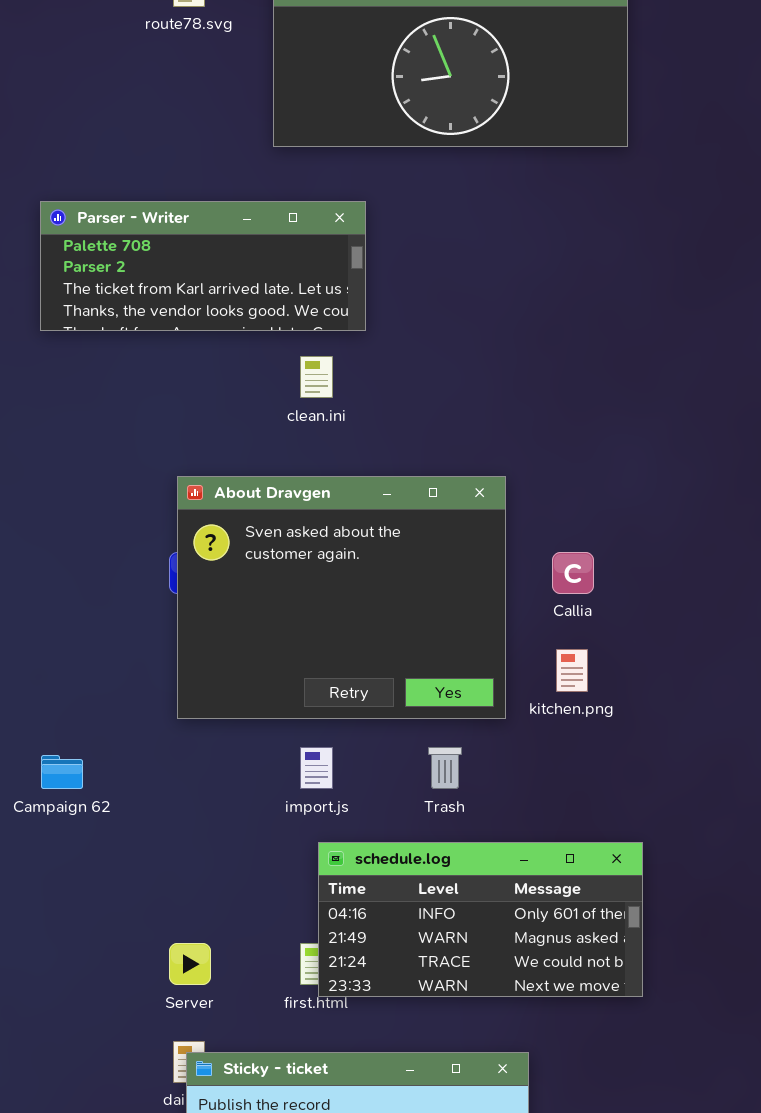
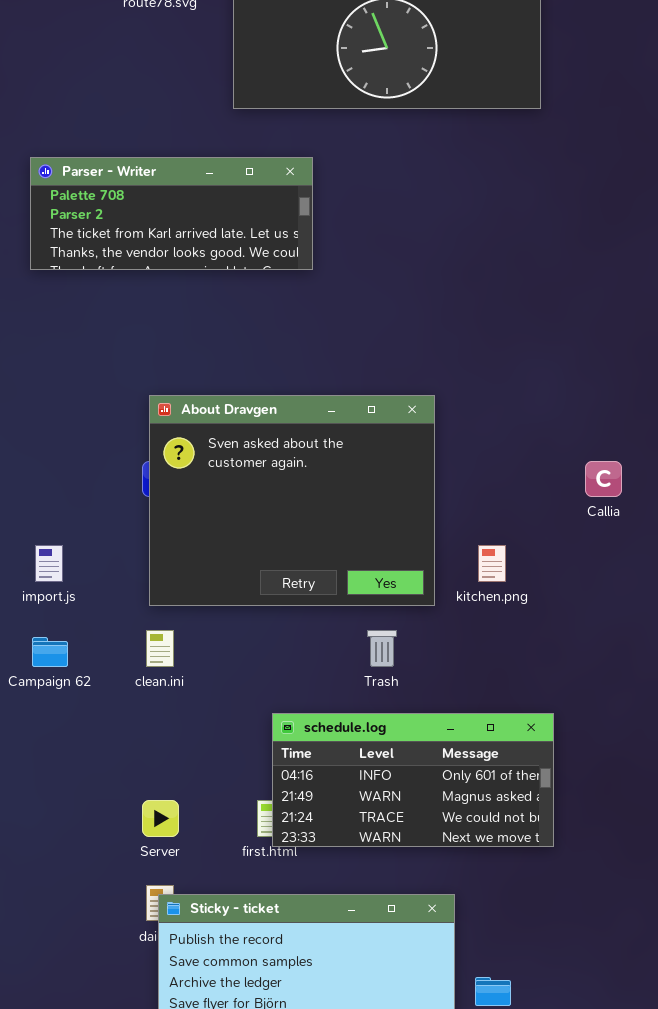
clean.ini: [300,356,333,398] -> [146,630,174,667], moved
Callia: [552,552,594,594] -> [585,461,622,497], moved
import.js: [300,747,333,789] -> [35,545,63,582], moved

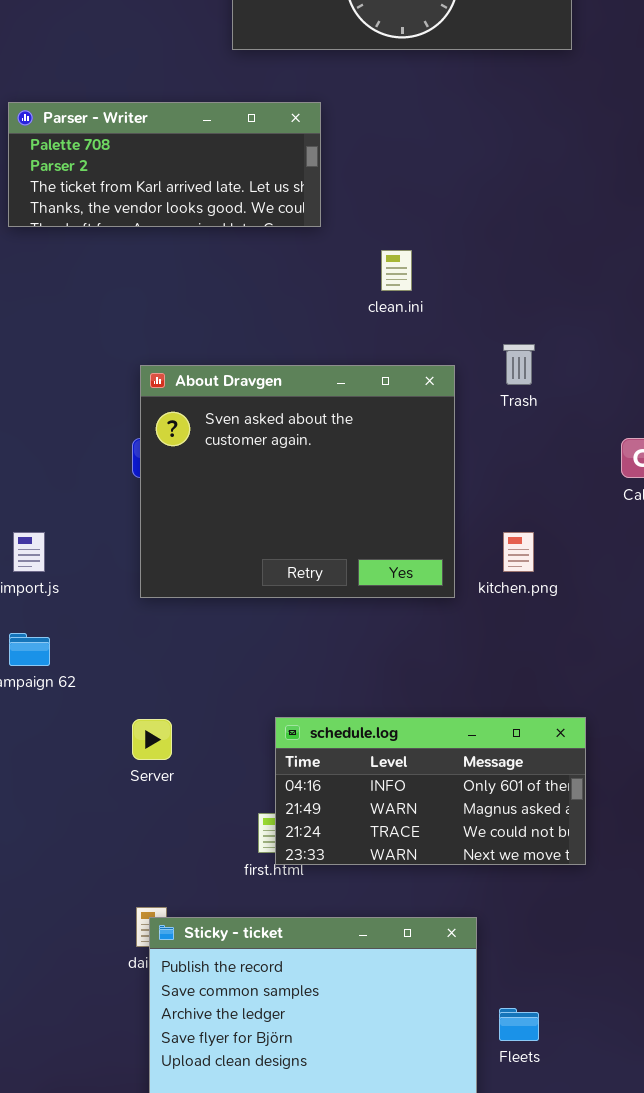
clean.ini: [146,630,174,667] -> [381,250,412,291], moved
Trash: [367,630,397,667] -> [503,344,535,385], moved
Server: [142,800,179,837] -> [132,719,172,760], moved

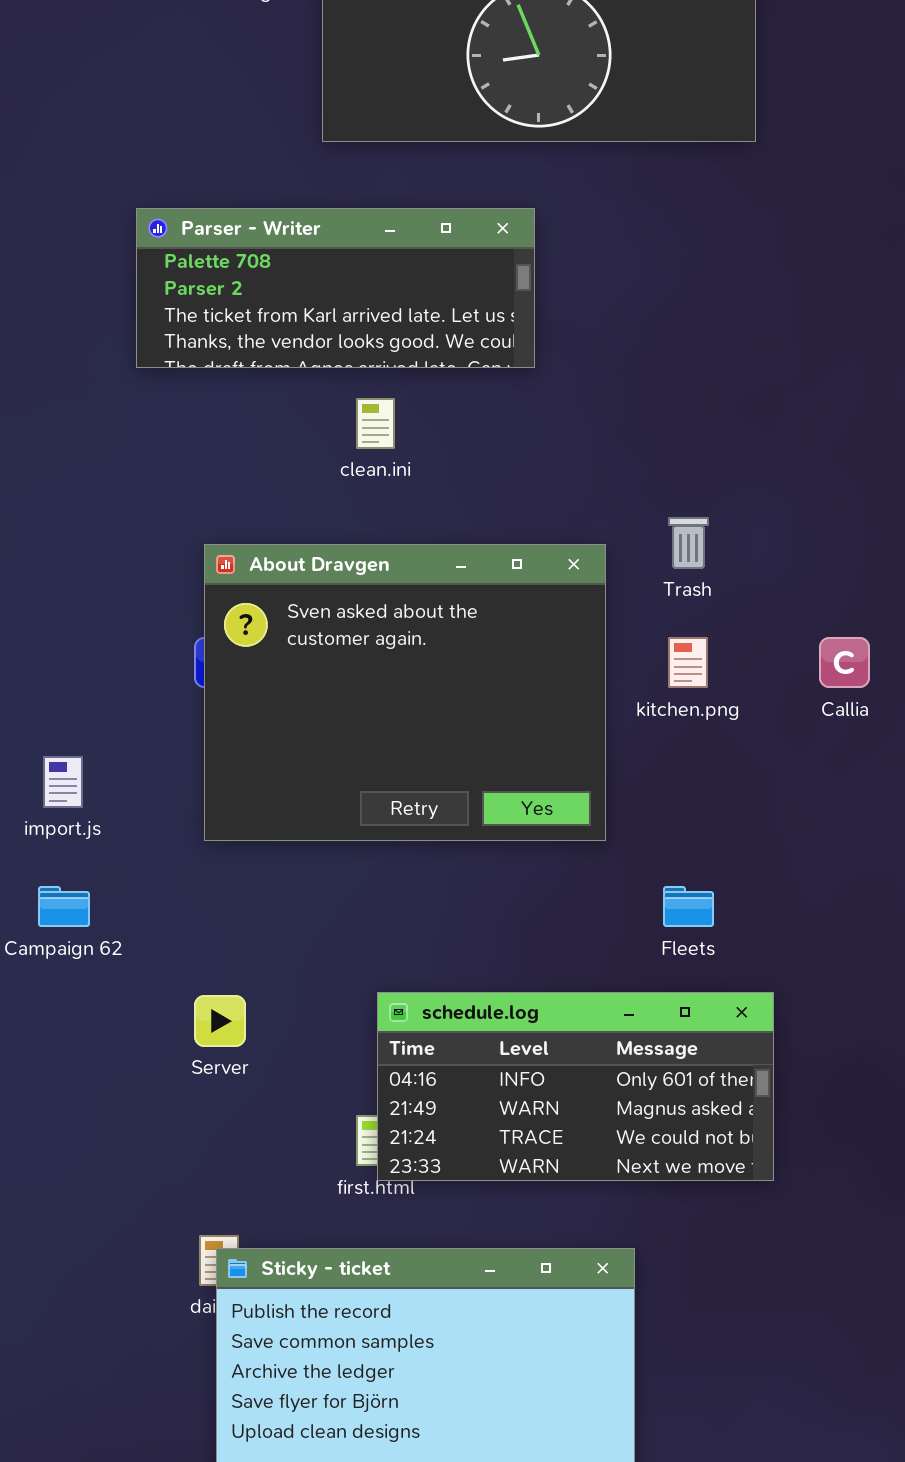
Parser - Writer: [8,102,321,227] -> [136,208,535,368], moved
clean.ini: [381,250,412,291] -> [356,398,395,449], moved
kitchen.png: [503,532,534,572] -> [668,637,708,688], moved
Fleets: [499,1008,539,1041] -> [663,886,714,927], moved

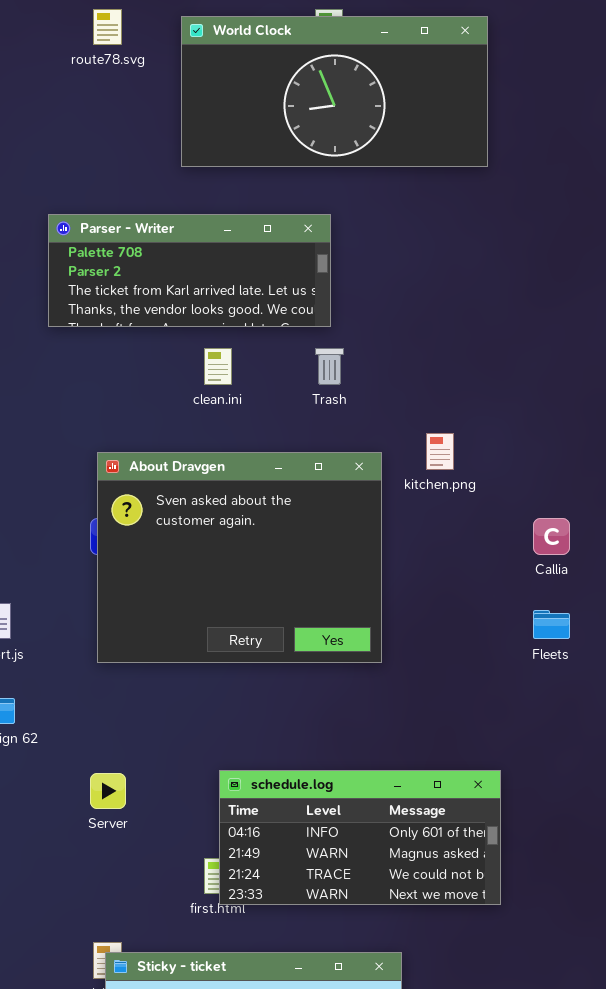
Trash: [668,517,709,569] -> [315,348,344,385], moved
kitchen.png: [668,637,708,688] -> [426,433,454,470], moved
Fleets: [663,886,714,927] -> [533,610,570,639], moved

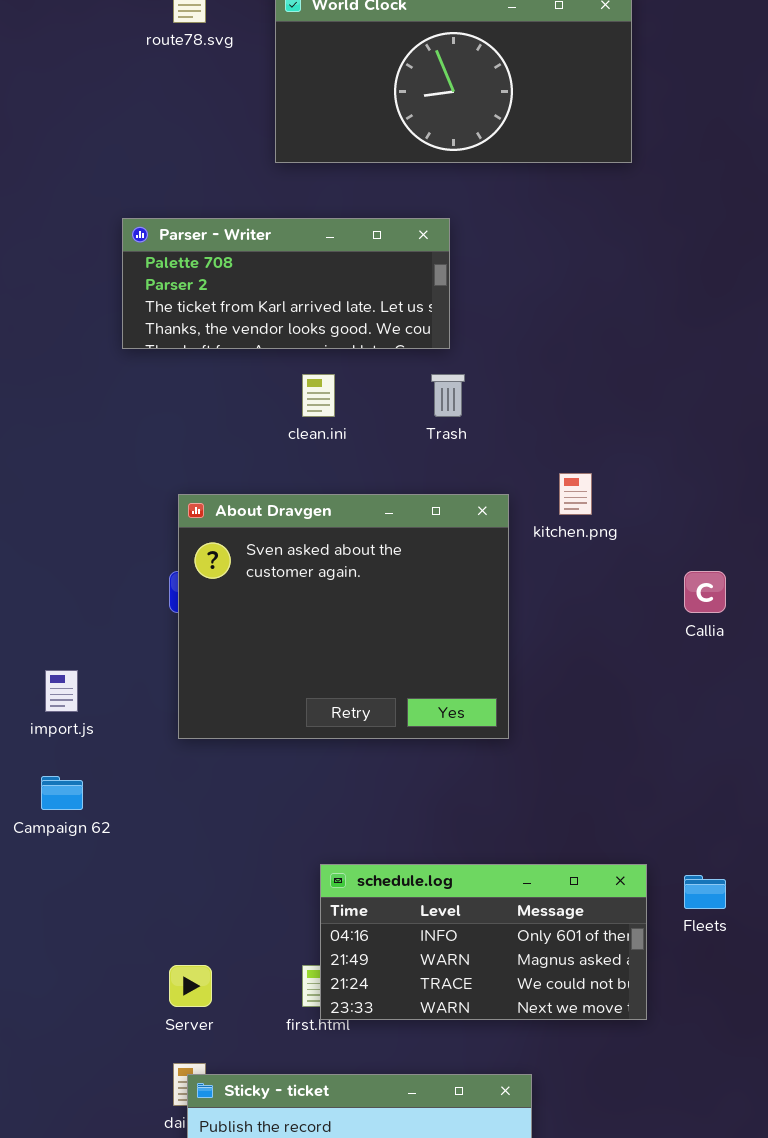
Fleets: [533,610,570,639] -> [684,875,726,909], moved
Server: [90,773,126,809] -> [169,965,212,1007], moved

